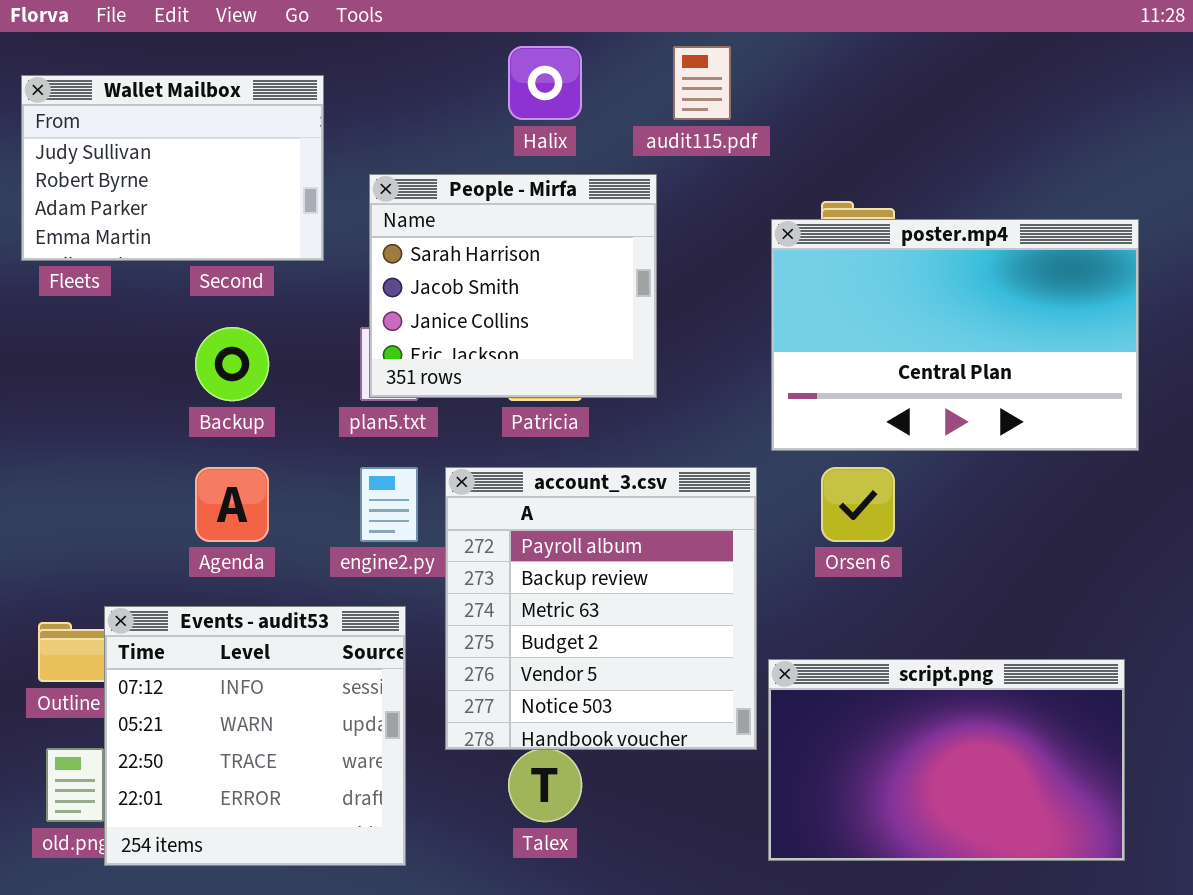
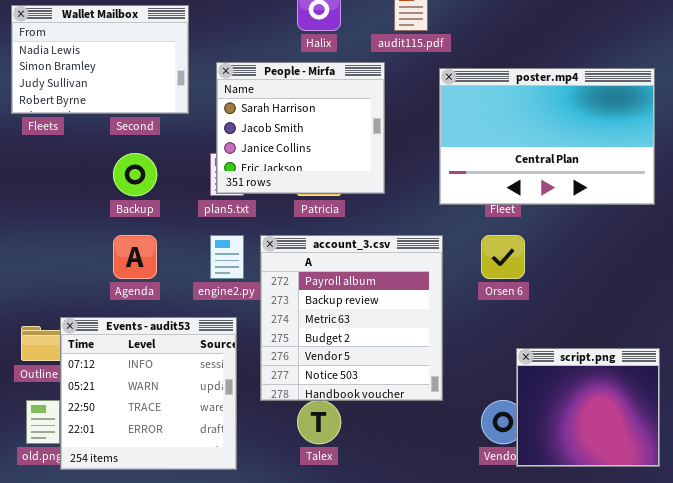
Wallet Mailbox: [21,75,324,261] -> [11,5,189,114], scrolled up 2 rows
poster.mp4: [771,219,1139,451] -> [439,68,655,205], moved
script.png: [768,659,1125,861] -> [516,348,660,467], resized

